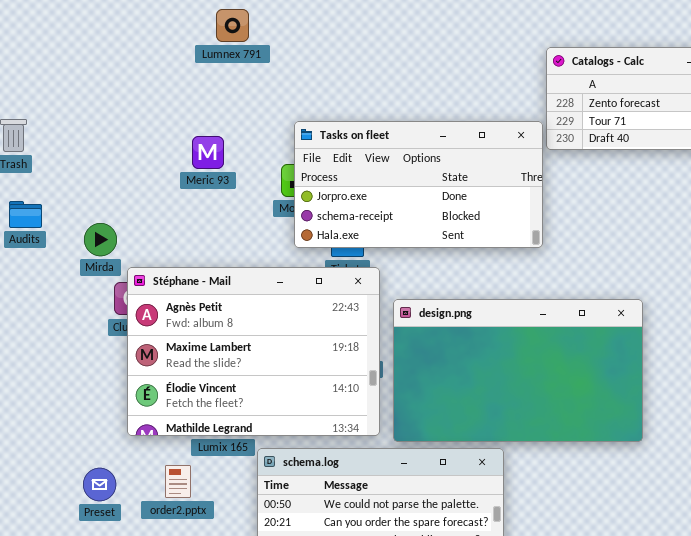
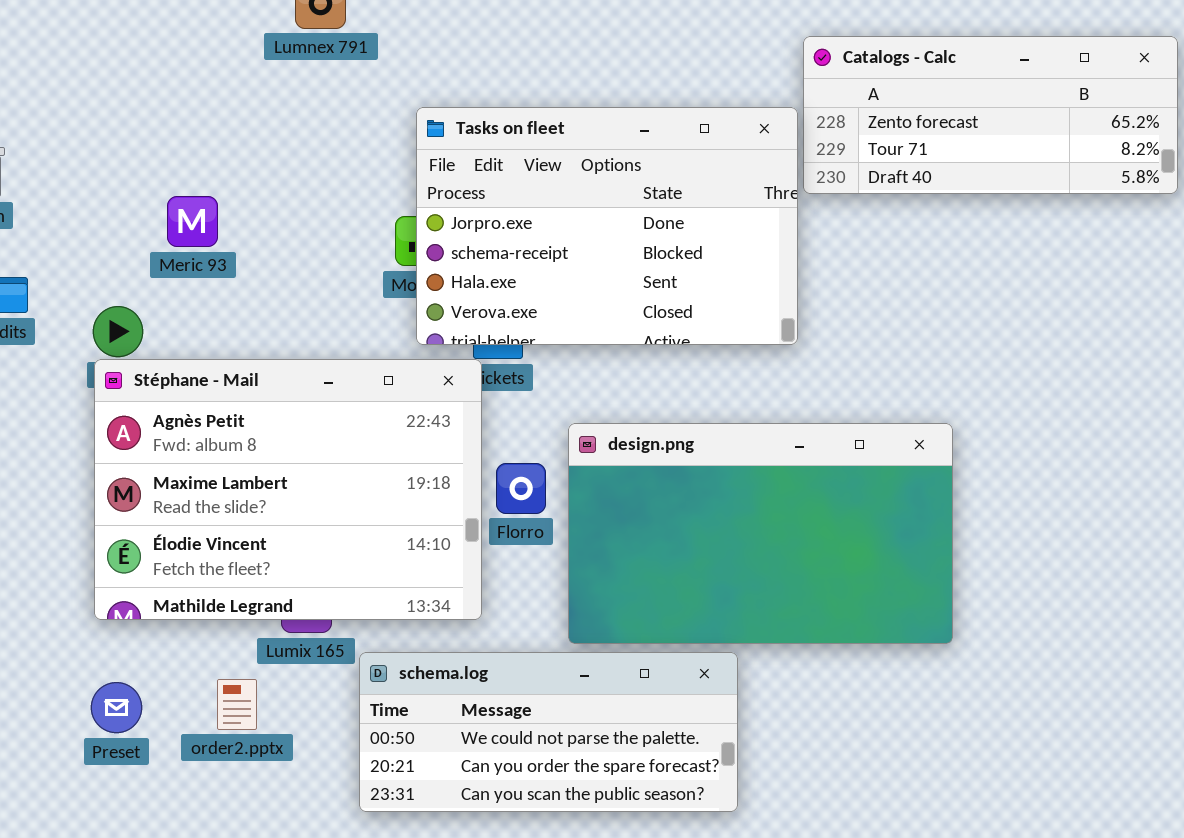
Tasks on fleet: [294,121,543,248] -> [416,107,798,345], resized
Meric 93: [192,136,224,169] -> [167,196,218,247], moved
Stéphane - Mail: [127,267,380,436] -> [94,359,482,620], moved

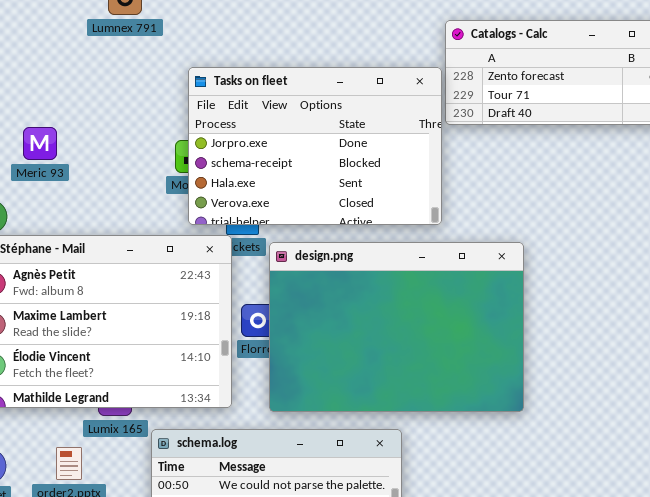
design.png: [568,423,953,644] -> [269,242,524,412], moved, resized

